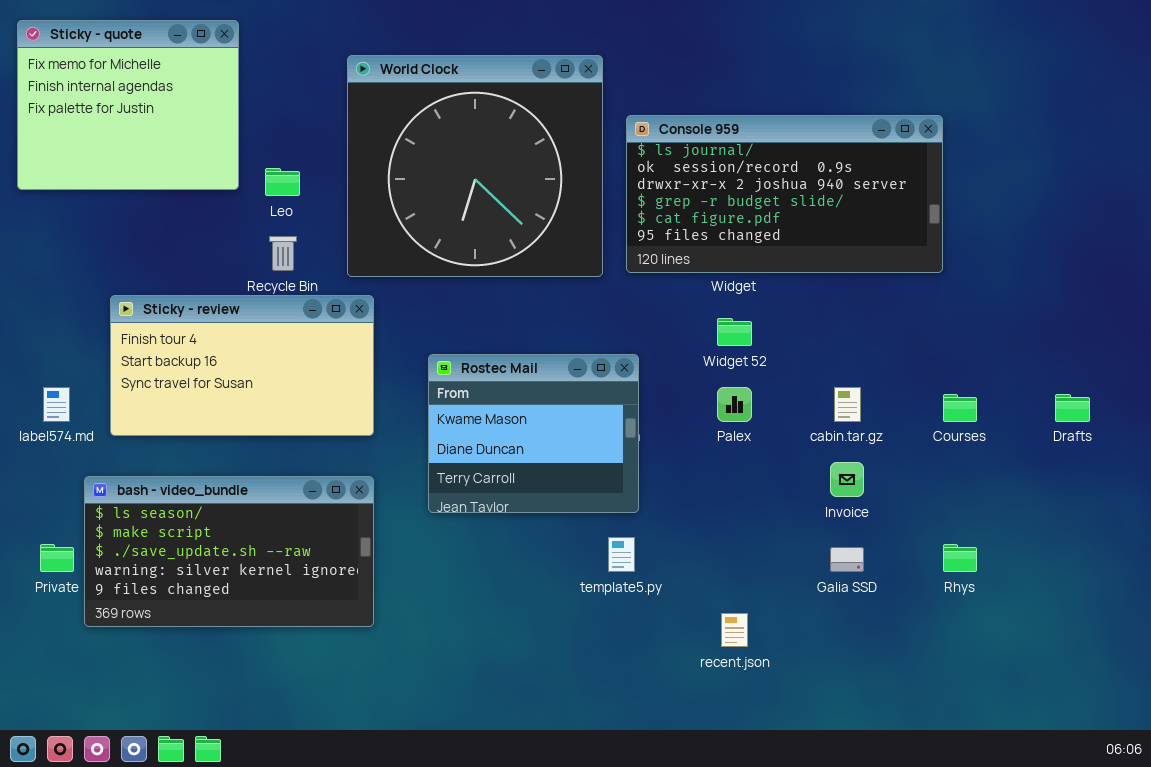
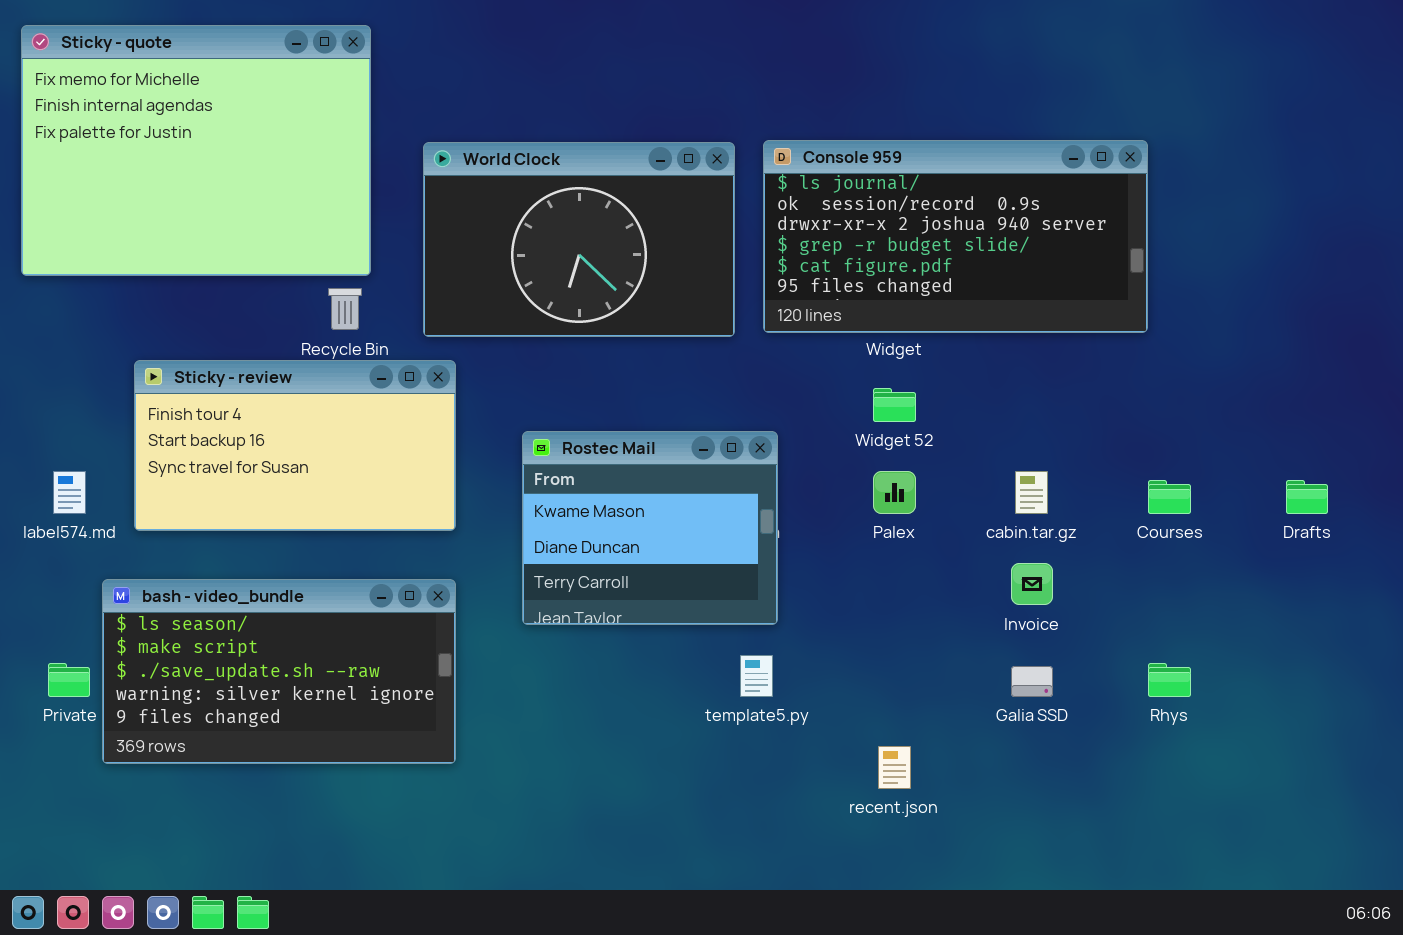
Sticky - quote: [17,20,239,190] -> [21,25,371,276], resized
World Clock: [347,55,603,277] -> [423,142,735,337], resized

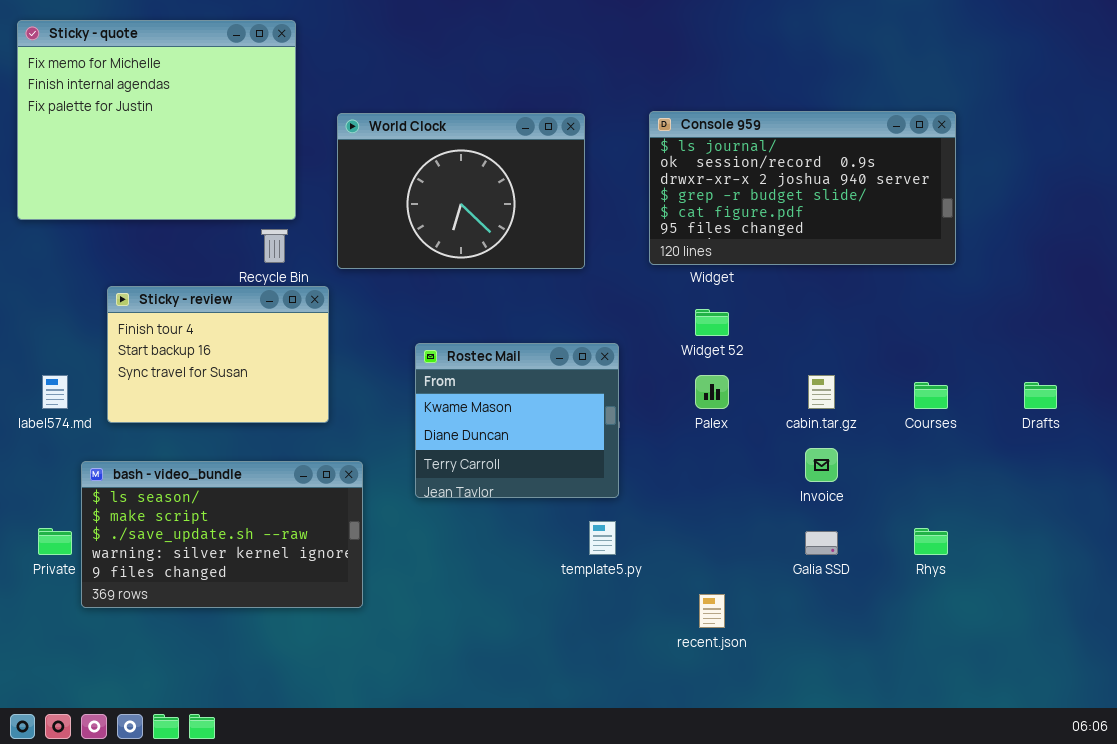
Console 959: [763,140,1148,333] -> [649,111,956,265], moved
Sticky - review: [134,360,456,531] -> [107,286,329,423], resized

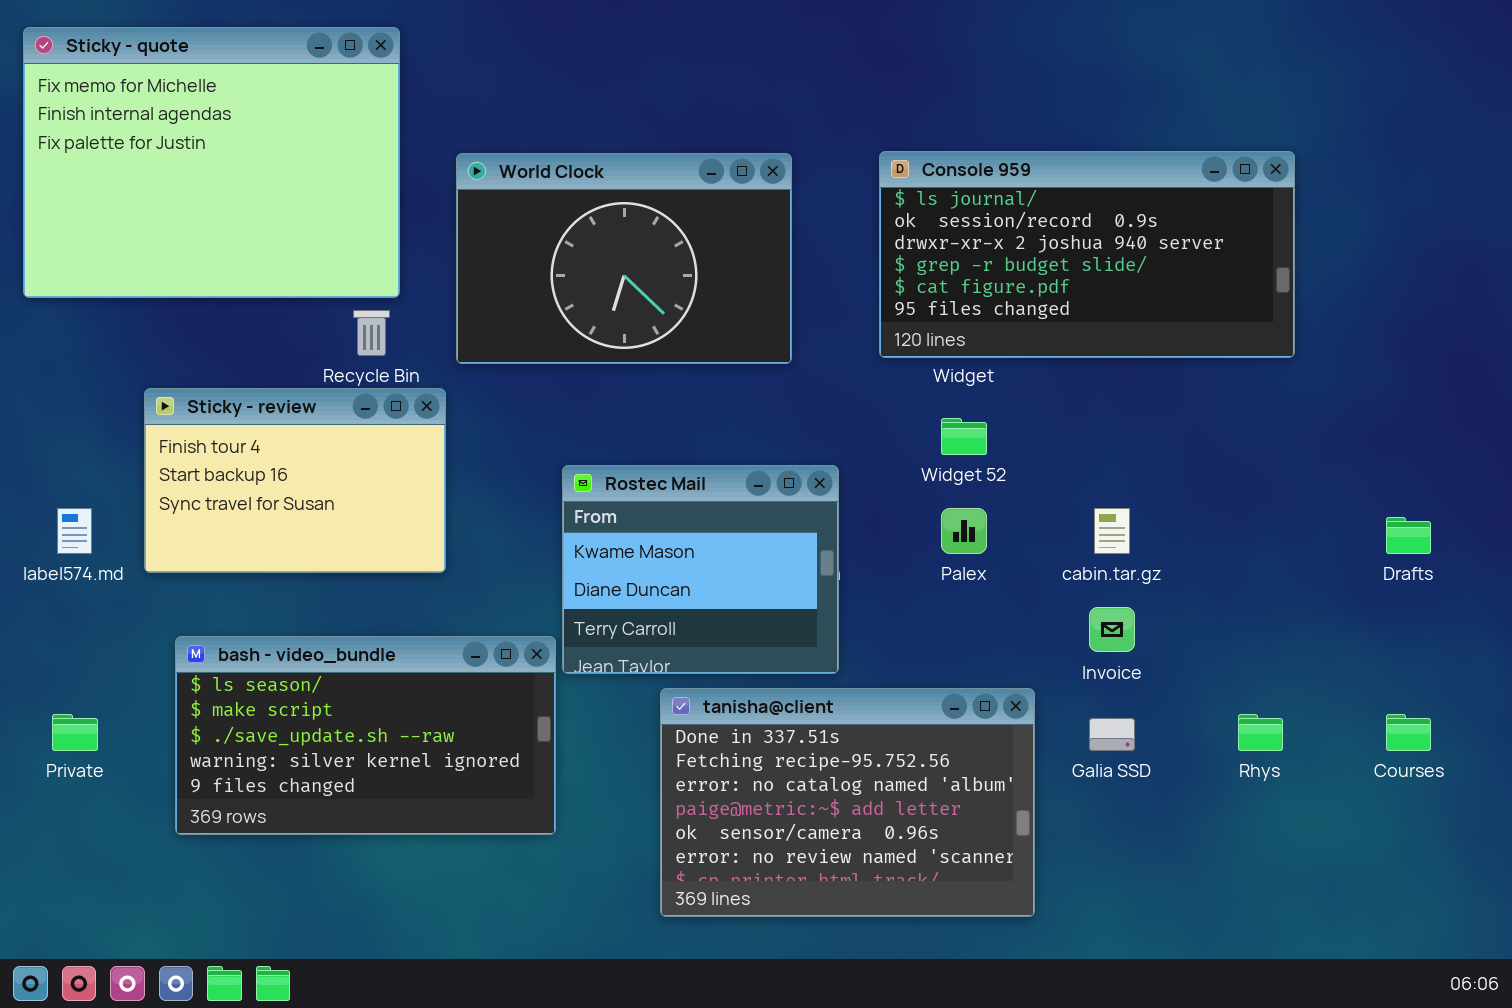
Courses: [914,382,948,409] -> [1386,714,1431,751], moved
bash - video_bundle: [81,461,363,608] -> [175,636,556,835], moved
tanisha@client: none -> [660,688,1035,917], opened

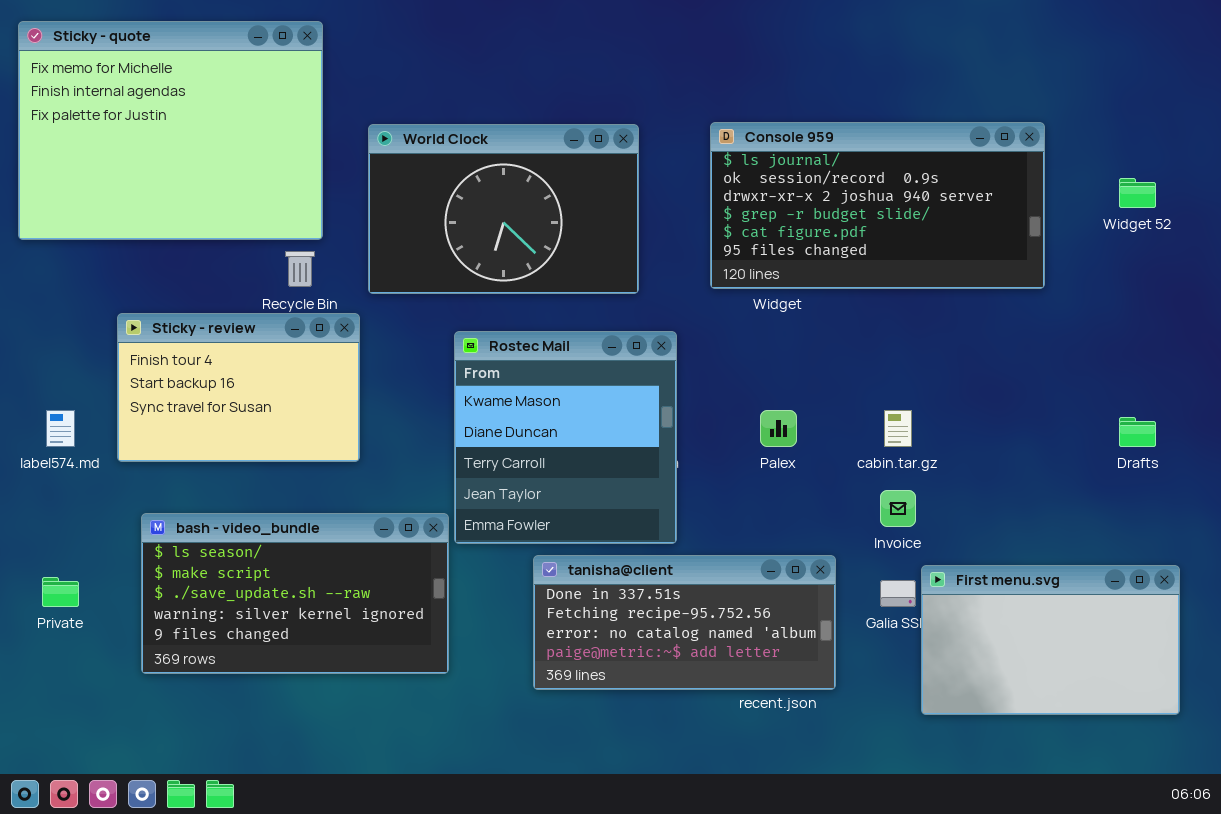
Widget 52: [941,418,987,455] -> [1119,178,1156,208], moved
Rostec Mail: [562,465,839,674] -> [454,331,677,544], resized
tanisha@client: [660,688,1035,917] -> [533,555,836,690], resized
First menu.svg: none -> [921,565,1180,715], opened

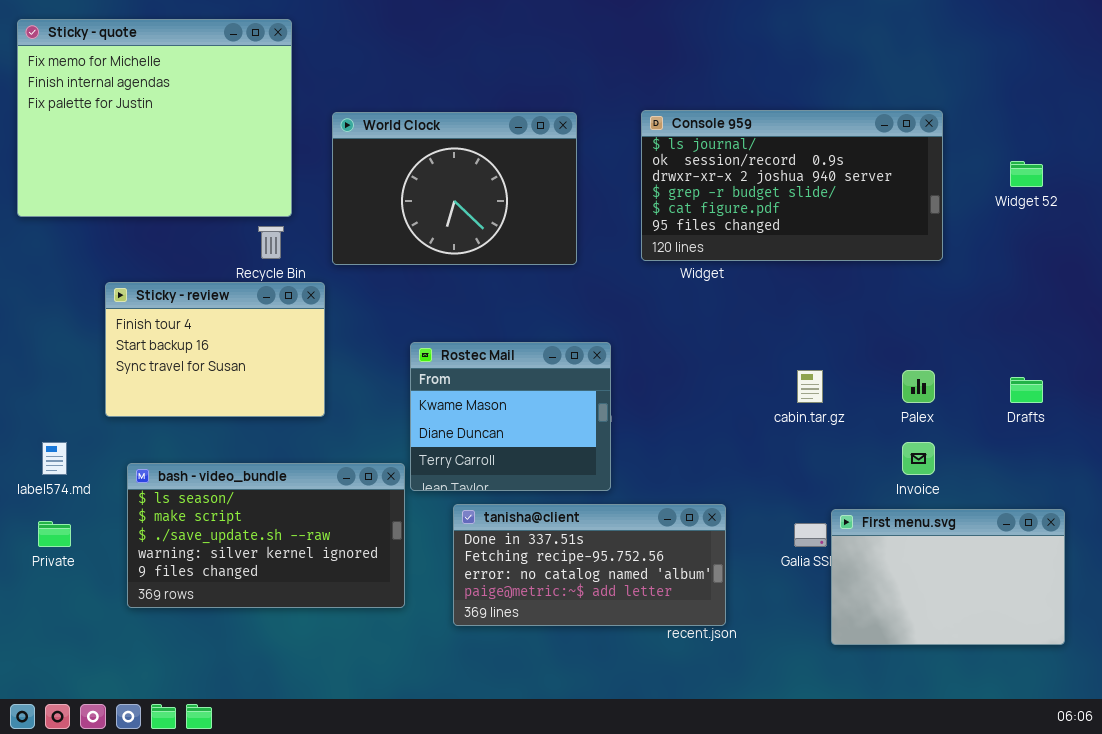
Rostec Mail: [454,331,677,544] -> [410,342,611,491], resized
label574.md: [46,410,75,447] -> [42,442,67,475], moved
Palex: [760,410,797,447] -> [902,370,935,403], moved
Invoice: [880,490,916,527] -> [902,442,935,475], moved
tanisha@client: [533,555,836,690] -> [453,504,726,626], moved

